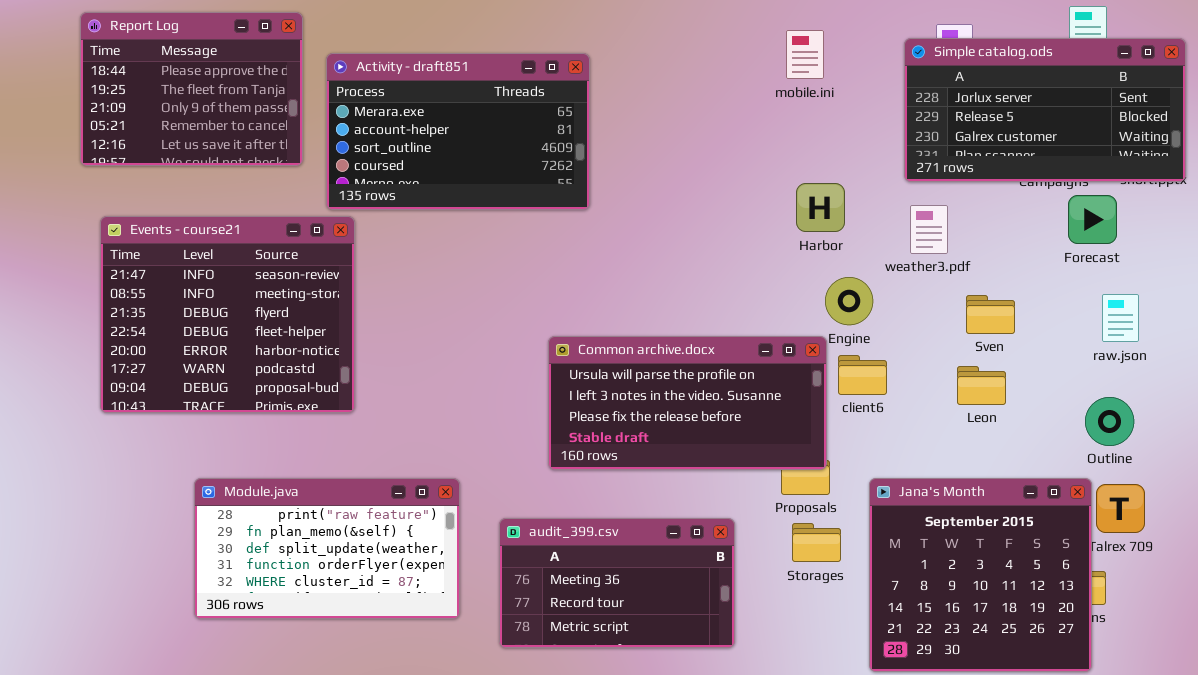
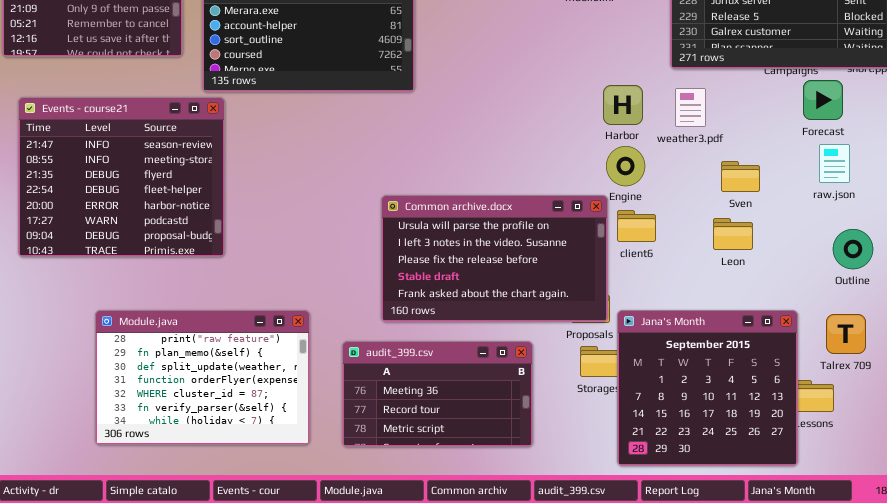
Harbor: [796,183,845,232] -> [603,85,643,125], moved
raw.json: [1102,294,1139,342] -> [819,144,850,183], moved
Common archive.docx: [548,336,827,470] -> [381,195,608,322], resized
Outline: [1085,397,1134,446] -> [833,229,873,269], moved
Module.java: [194,478,460,619] -> [95,310,310,445], resized
Jana's Month: [869,478,1092,672] -> [617,310,798,466], moved

